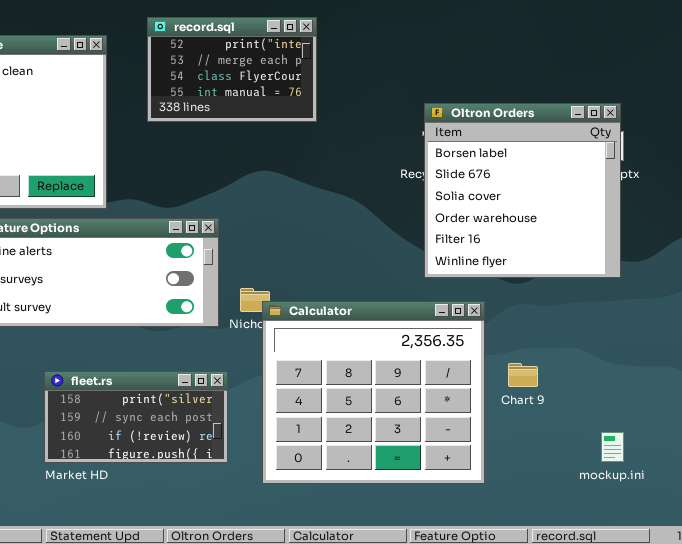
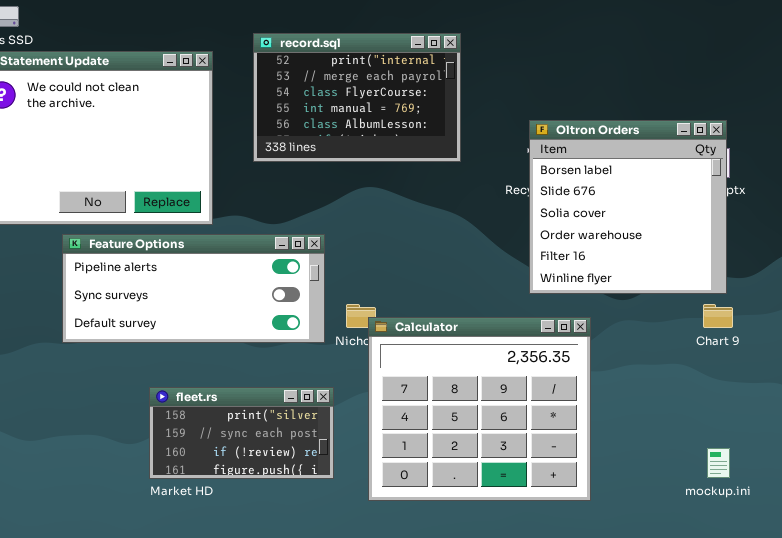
record.sql: [147,17,317,122] -> [253,33,461,162], resized
Chart 9: [508,363,538,387] -> [703,304,733,328], moved

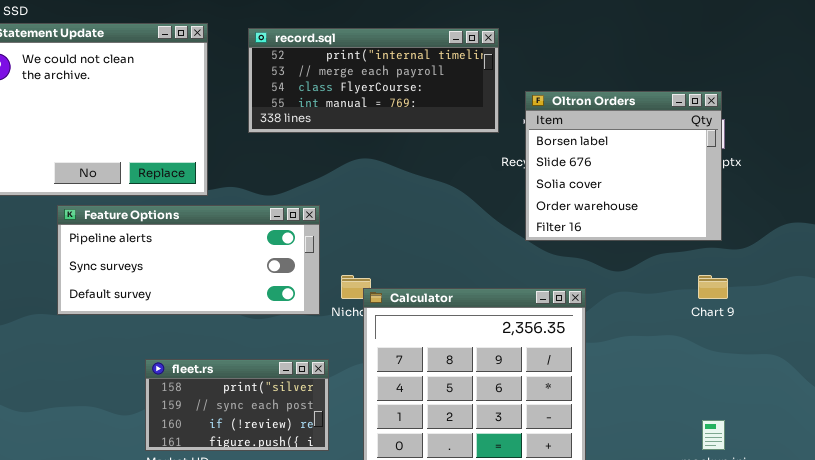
record.sql: [253,33,461,162] -> [248,28,499,133], resized
Oltron Orders: [529,120,727,294] -> [525,91,722,241], resized

